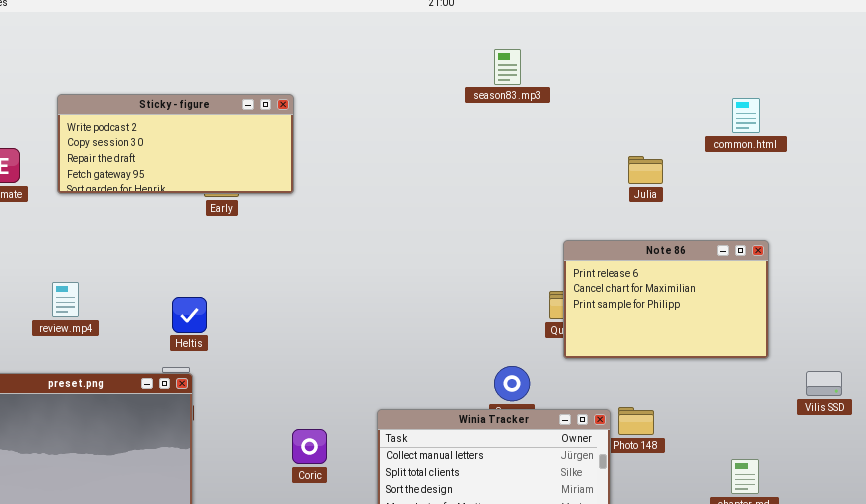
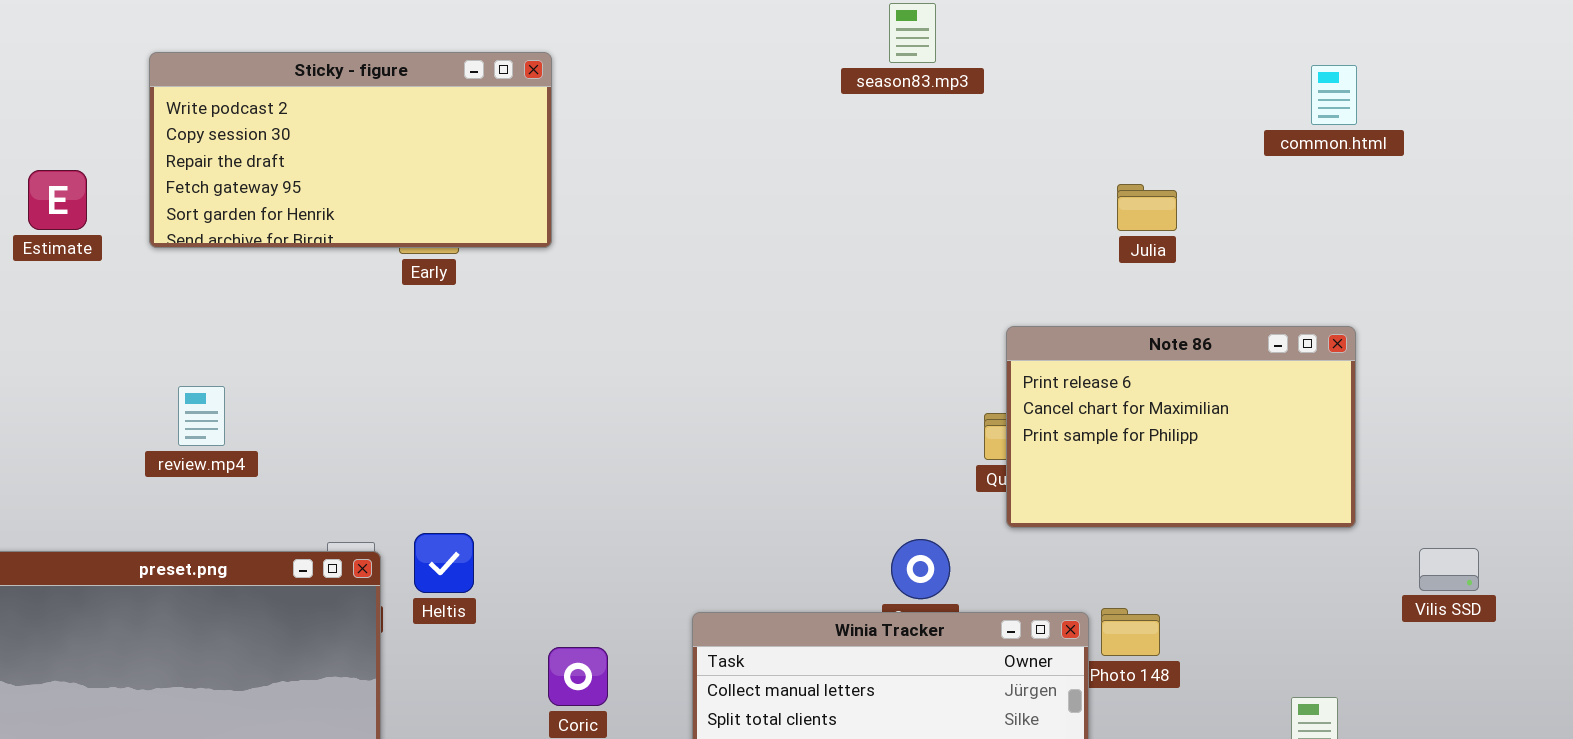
Sticky - figure: [57,94,294,194] -> [149,52,552,248], resized
common.html: [732,98,760,133] -> [1311,65,1357,125], moved
review.mp4: [52,282,79,317] -> [178,386,225,446], moved
Heltis: [172,297,207,333] -> [414,533,474,593], moved

